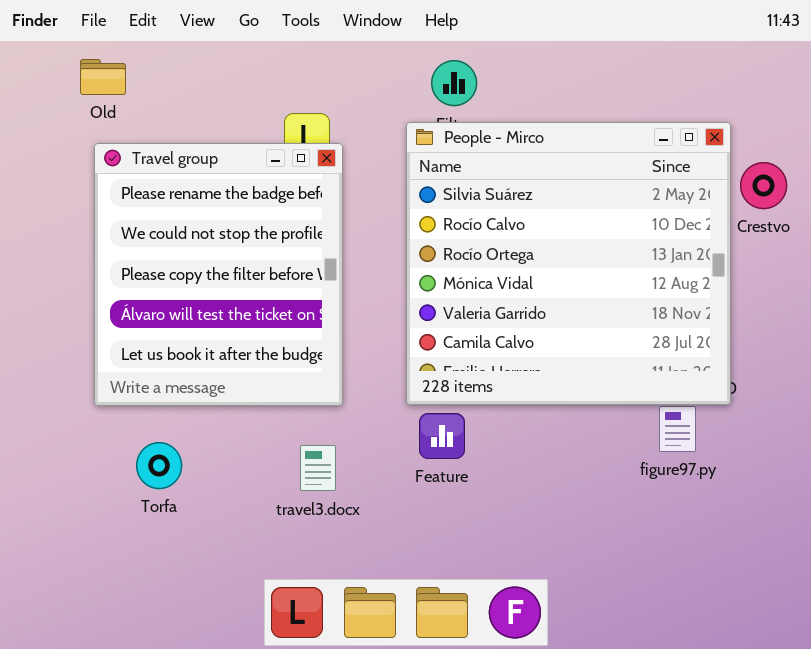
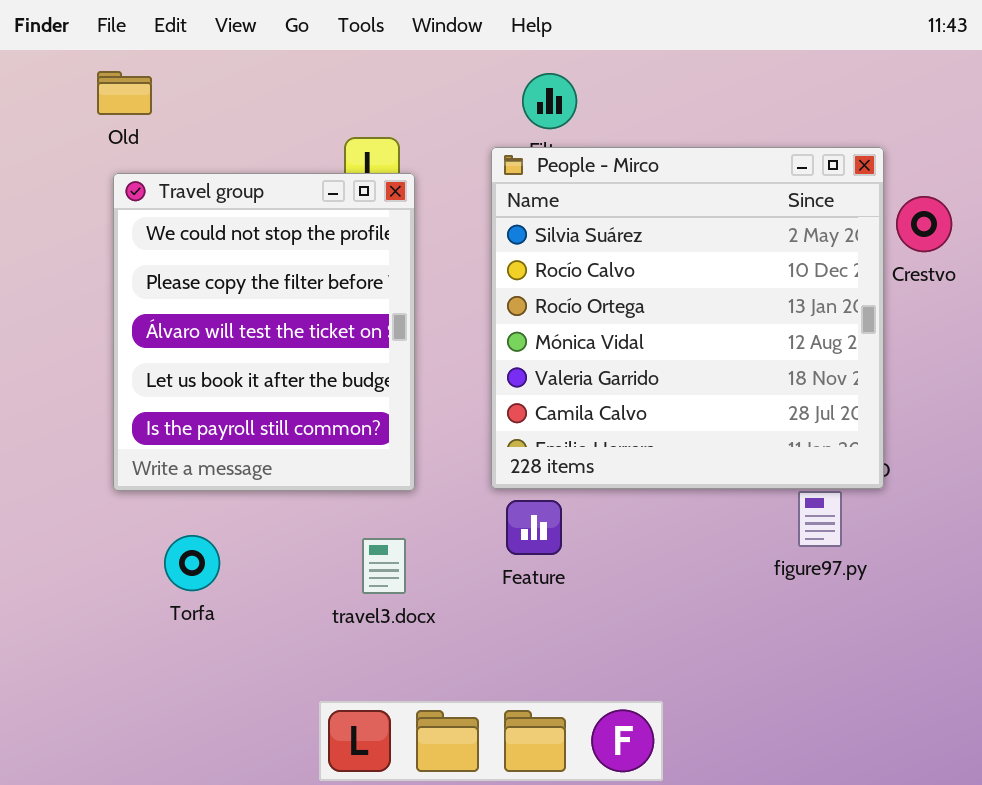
Travel group: [94,143,343,406] -> [113,173,415,491], scrolled down 1 row

